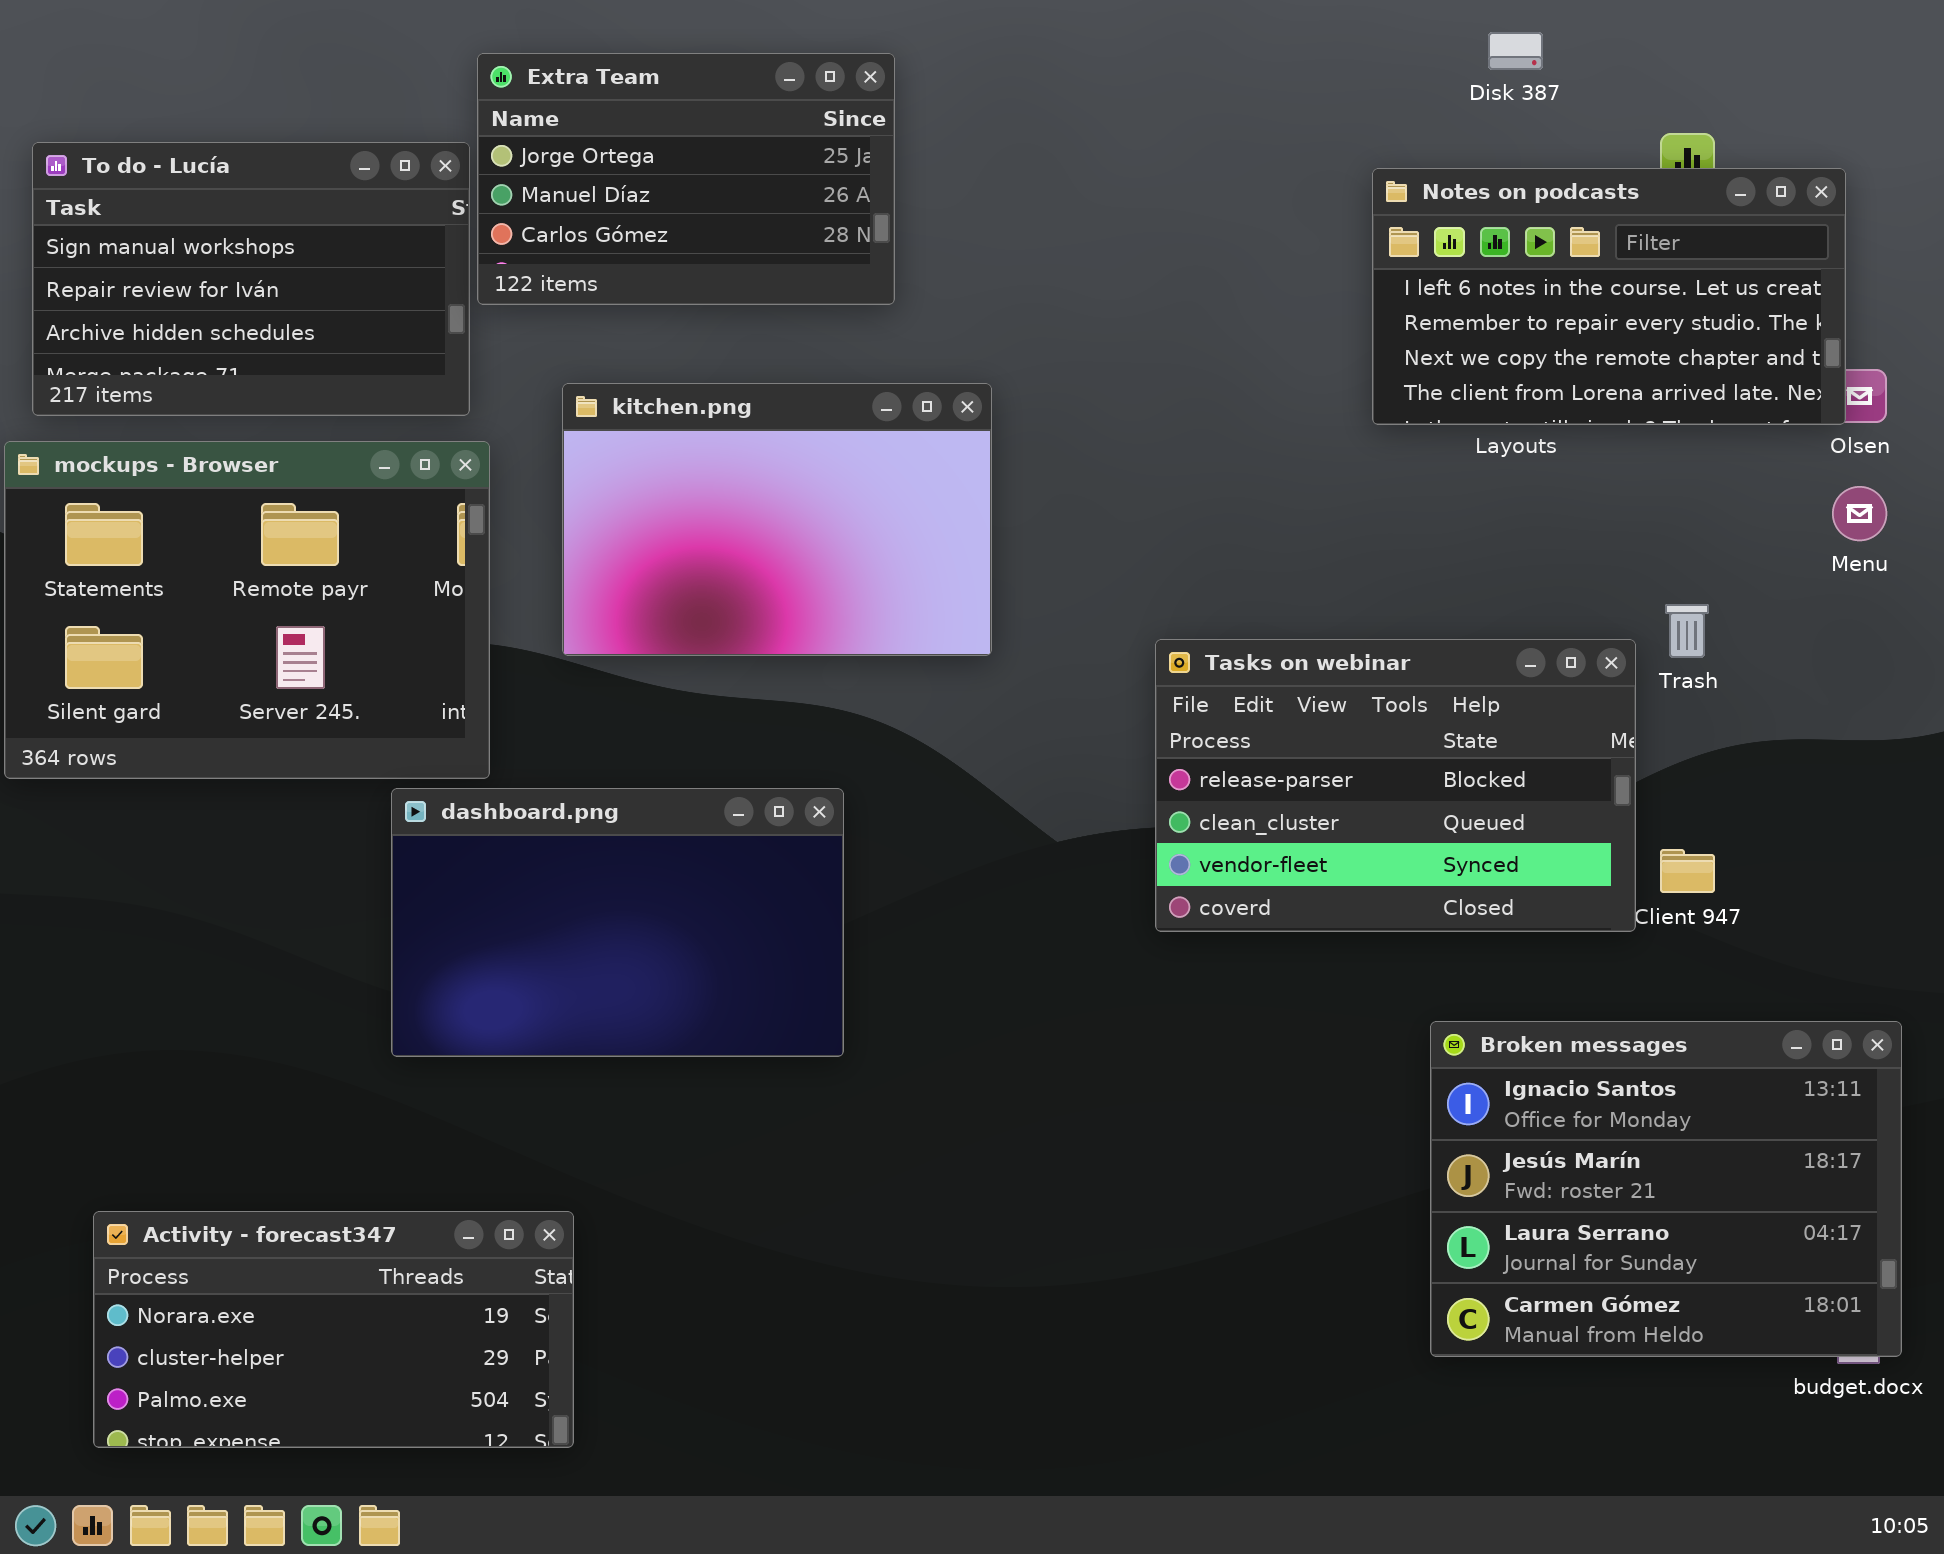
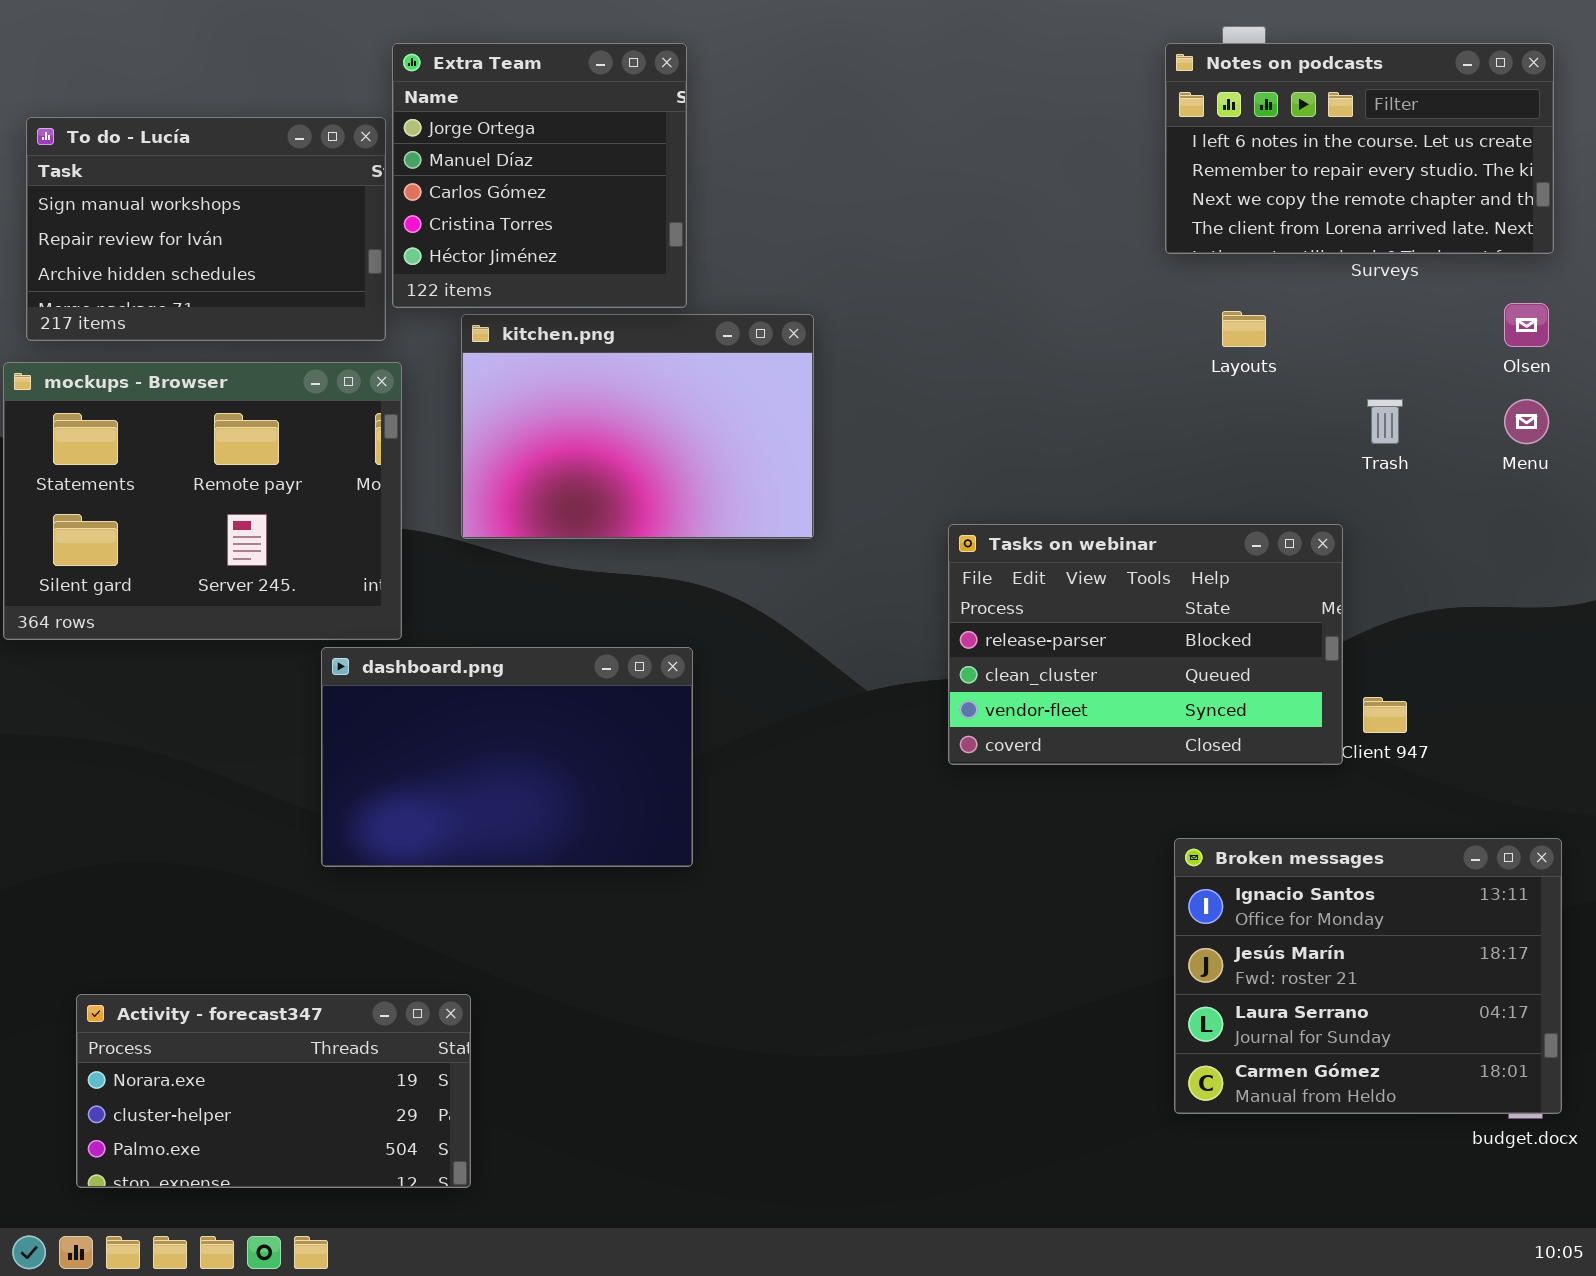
Extra Team: [477,53,895,305] -> [392,43,687,308], resized
Notes on podcasts: [1372,168,1846,425] -> [1165,43,1554,254], moved
Trash: [1665,604,1709,658] -> [1367,399,1403,444], moved

